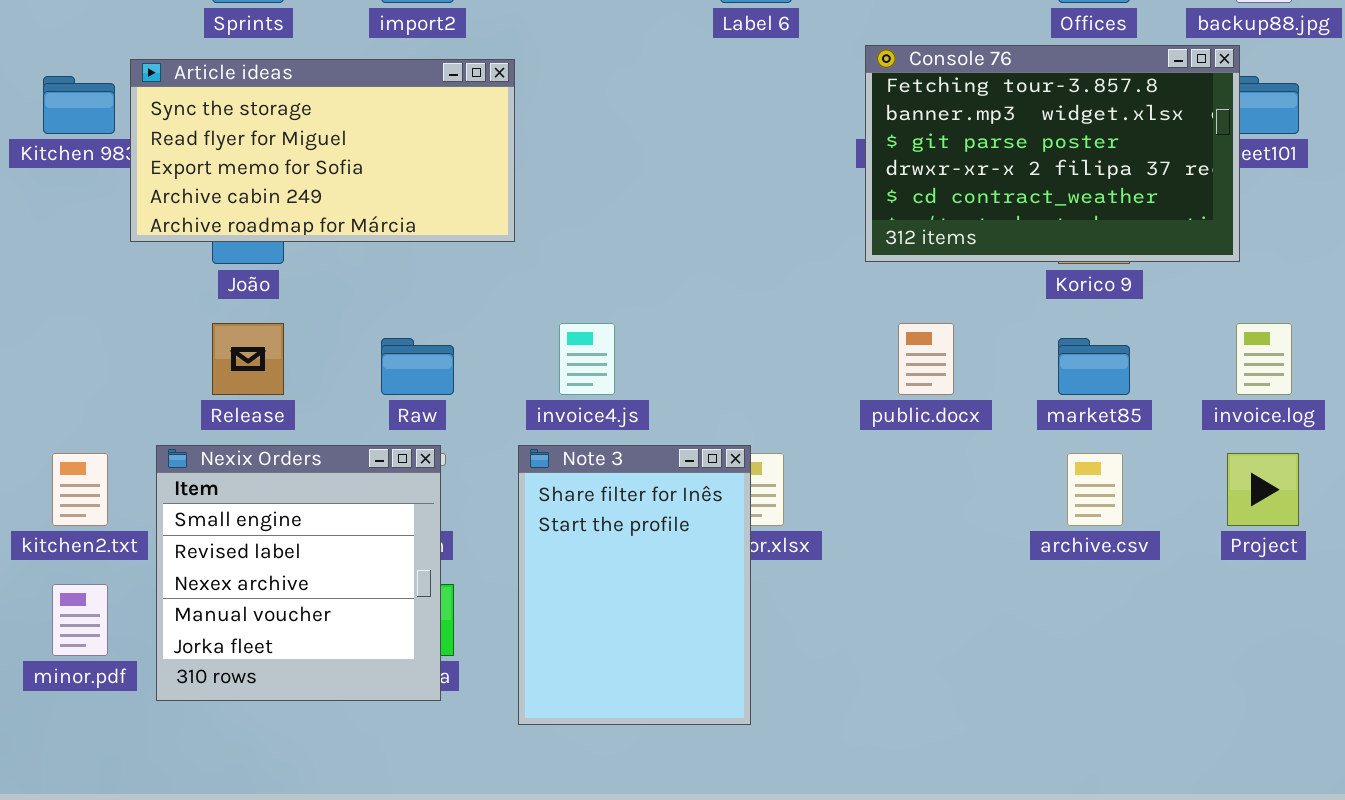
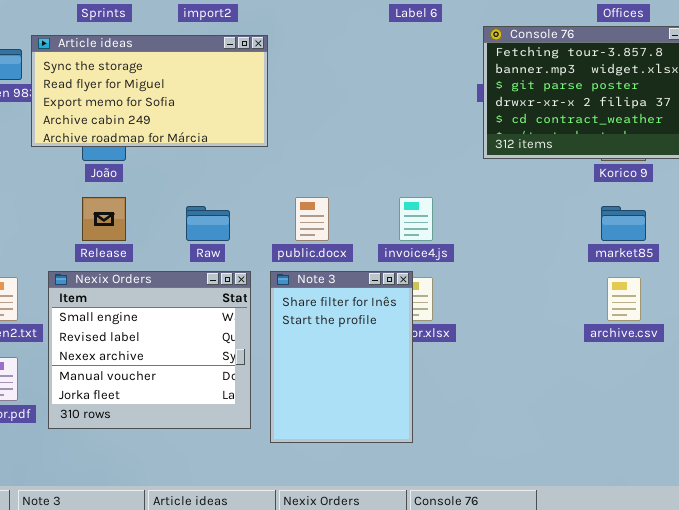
invoice4.js: [559,323,615,395] -> [399,197,433,241], moved
public.docx: [898,323,954,395] -> [295,197,329,241], moved
Nexix Orders: [156,445,441,701] -> [48,271,251,429], resized

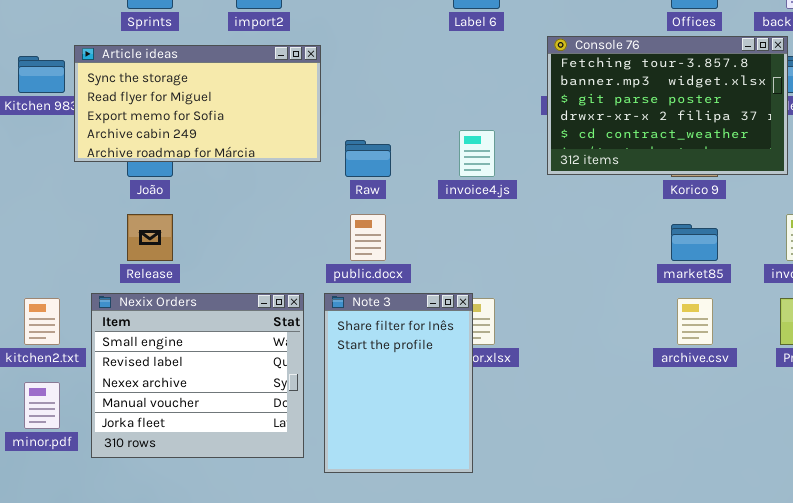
invoice4.js: [399,197,433,241] -> [459,130,495,177], moved
Raw: [186,206,230,241] -> [345,140,391,177], moved

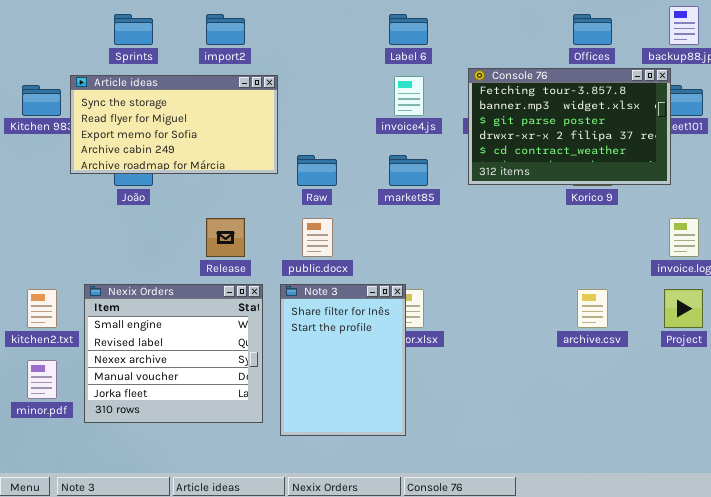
invoice4.js: [459,130,495,177] -> [394,76,424,116], moved
Release: [127,214,173,261] -> [206,218,245,257], moved
market85: [671,224,718,261] -> [389,155,428,186], moved

